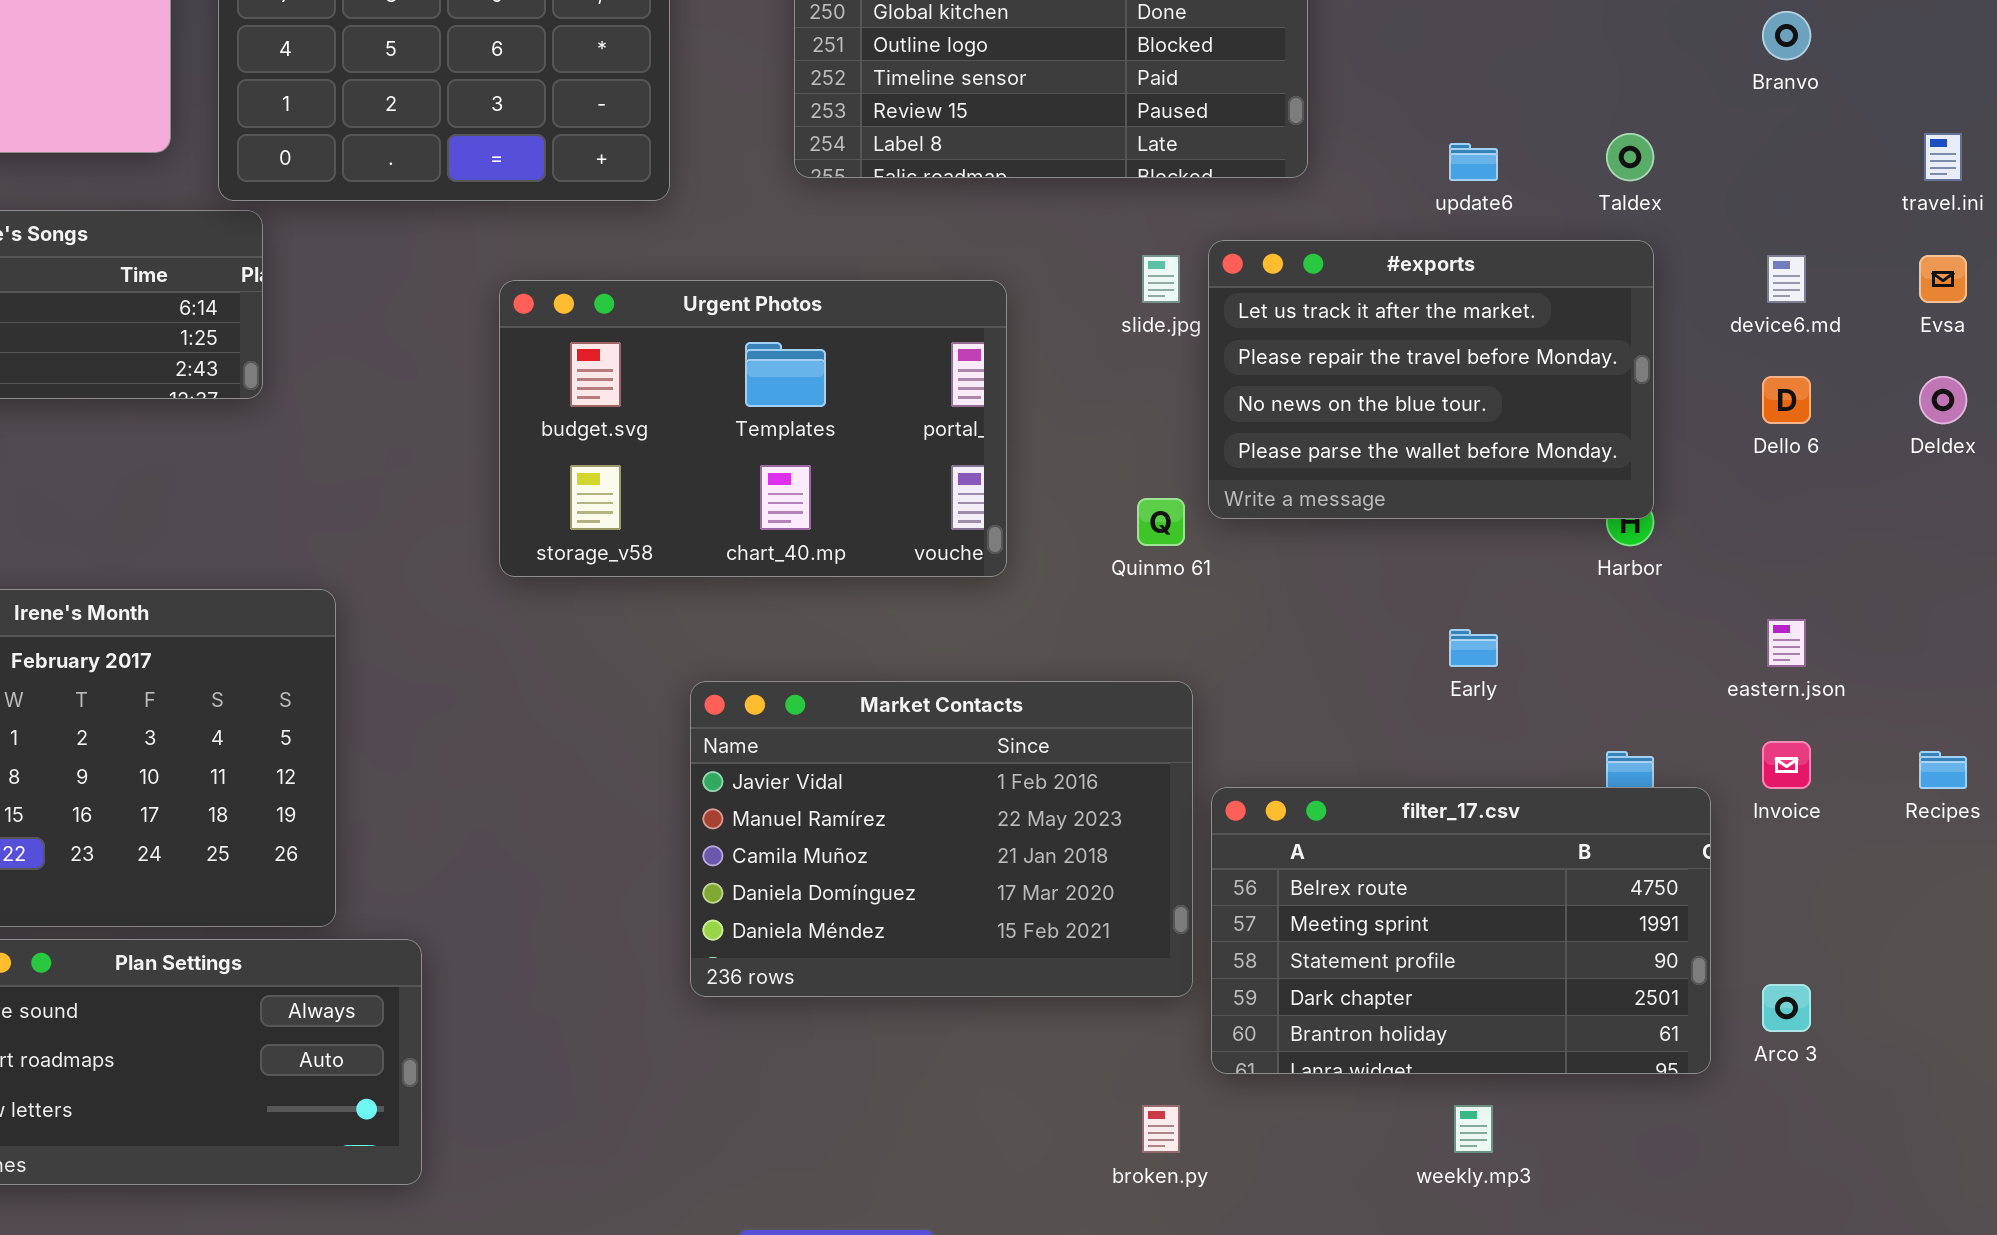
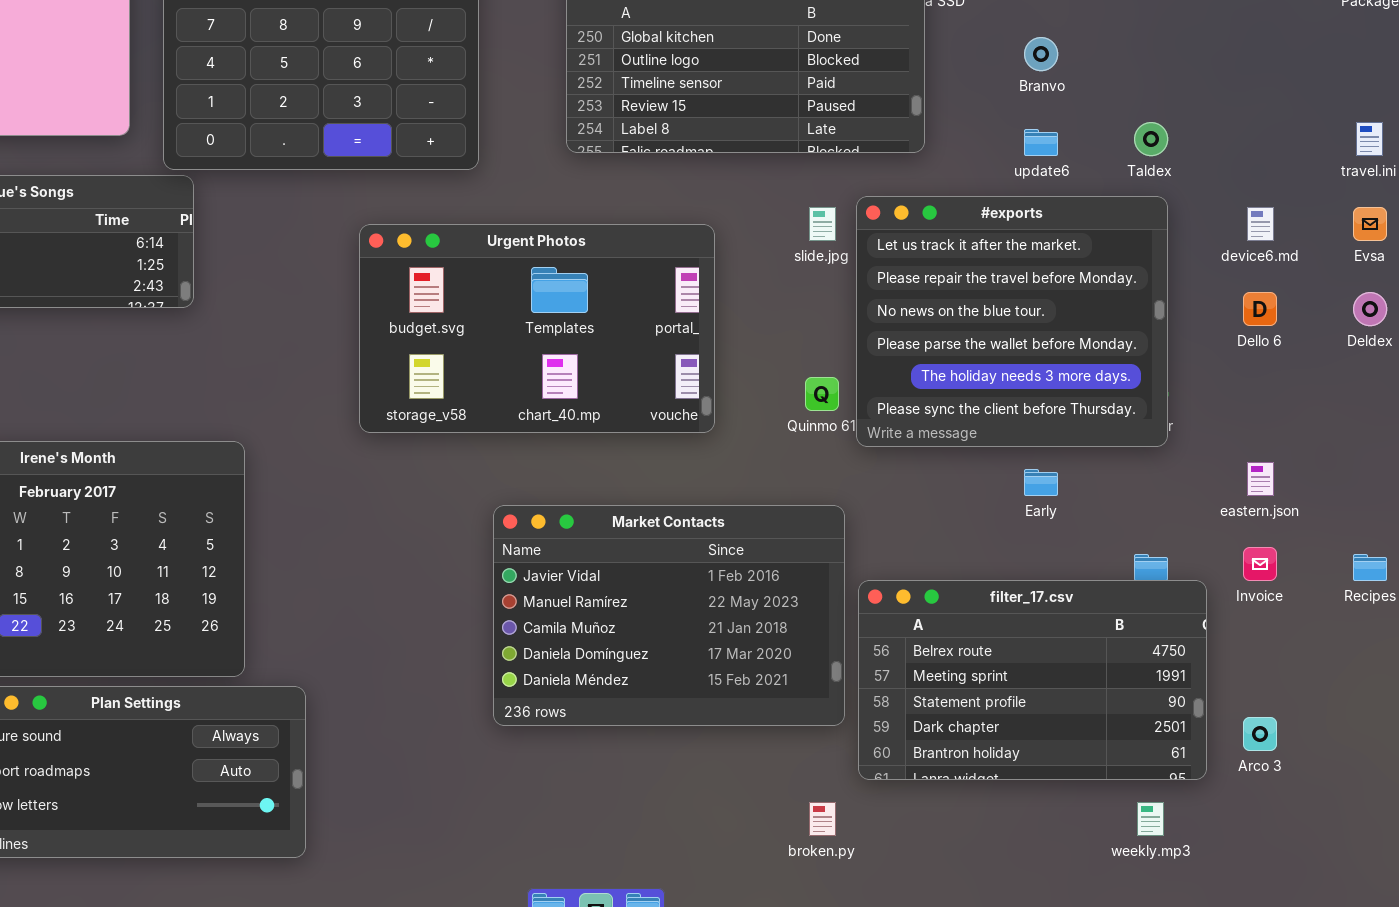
Branvo: [1762,11,1811,60] -> [1024,37,1058,71], moved
#exports: [1208,240,1654,519] -> [856,196,1168,447], resized
weekly.mp3: [1454,1105,1493,1153] -> [1137,802,1164,836], moved

